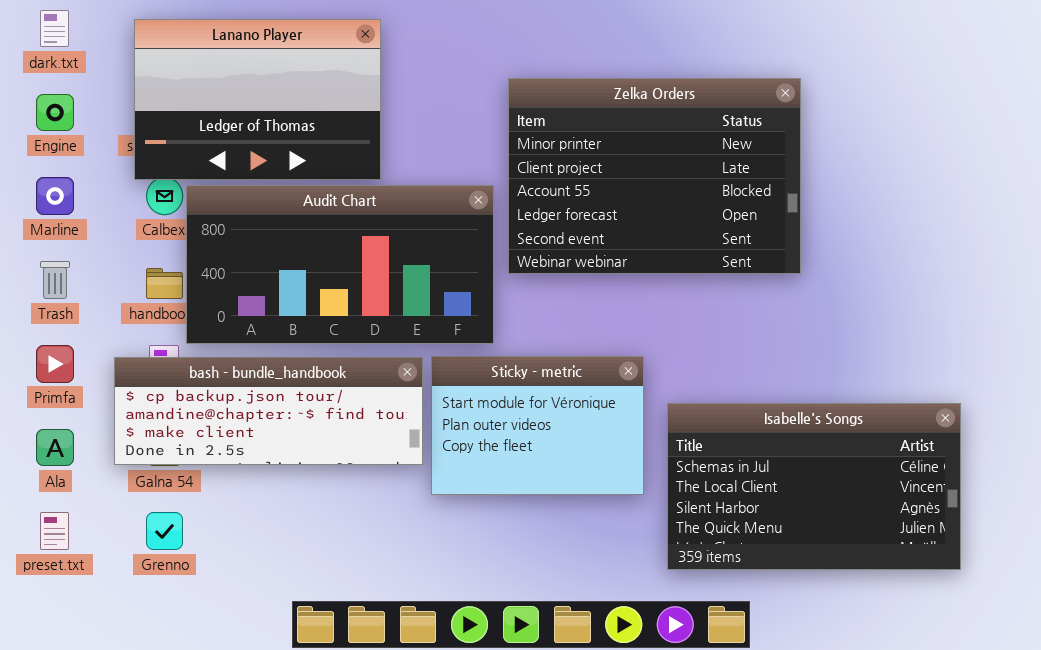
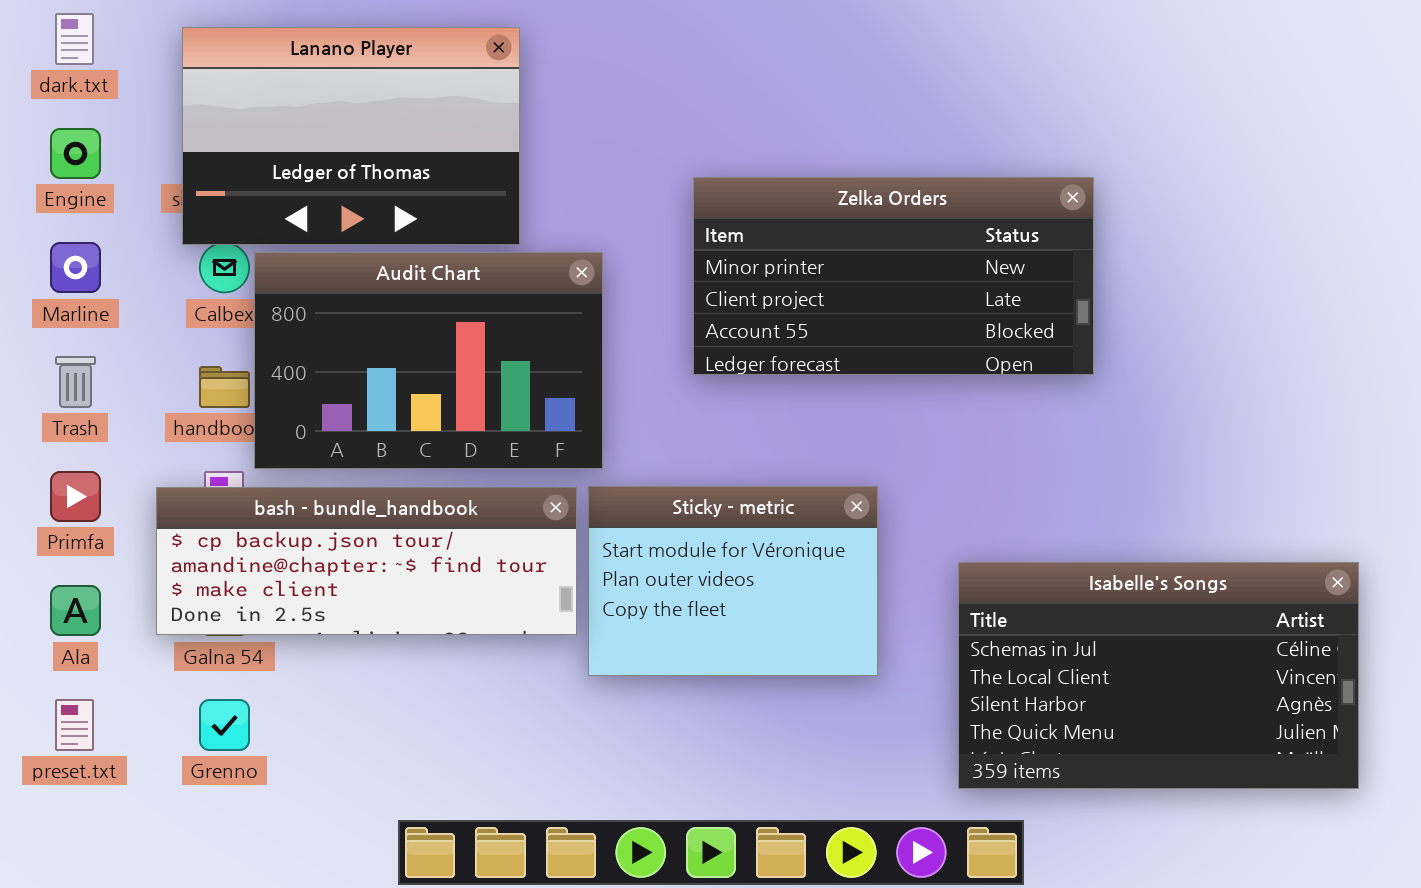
Zelka Orders: [508,78,801,274] -> [693,177,1094,375], resized
Audit Chart: [186,185,494,344] -> [254,252,603,469], resized
Isabelle's Songs: [667,403,961,570] -> [958,562,1359,789], moved

